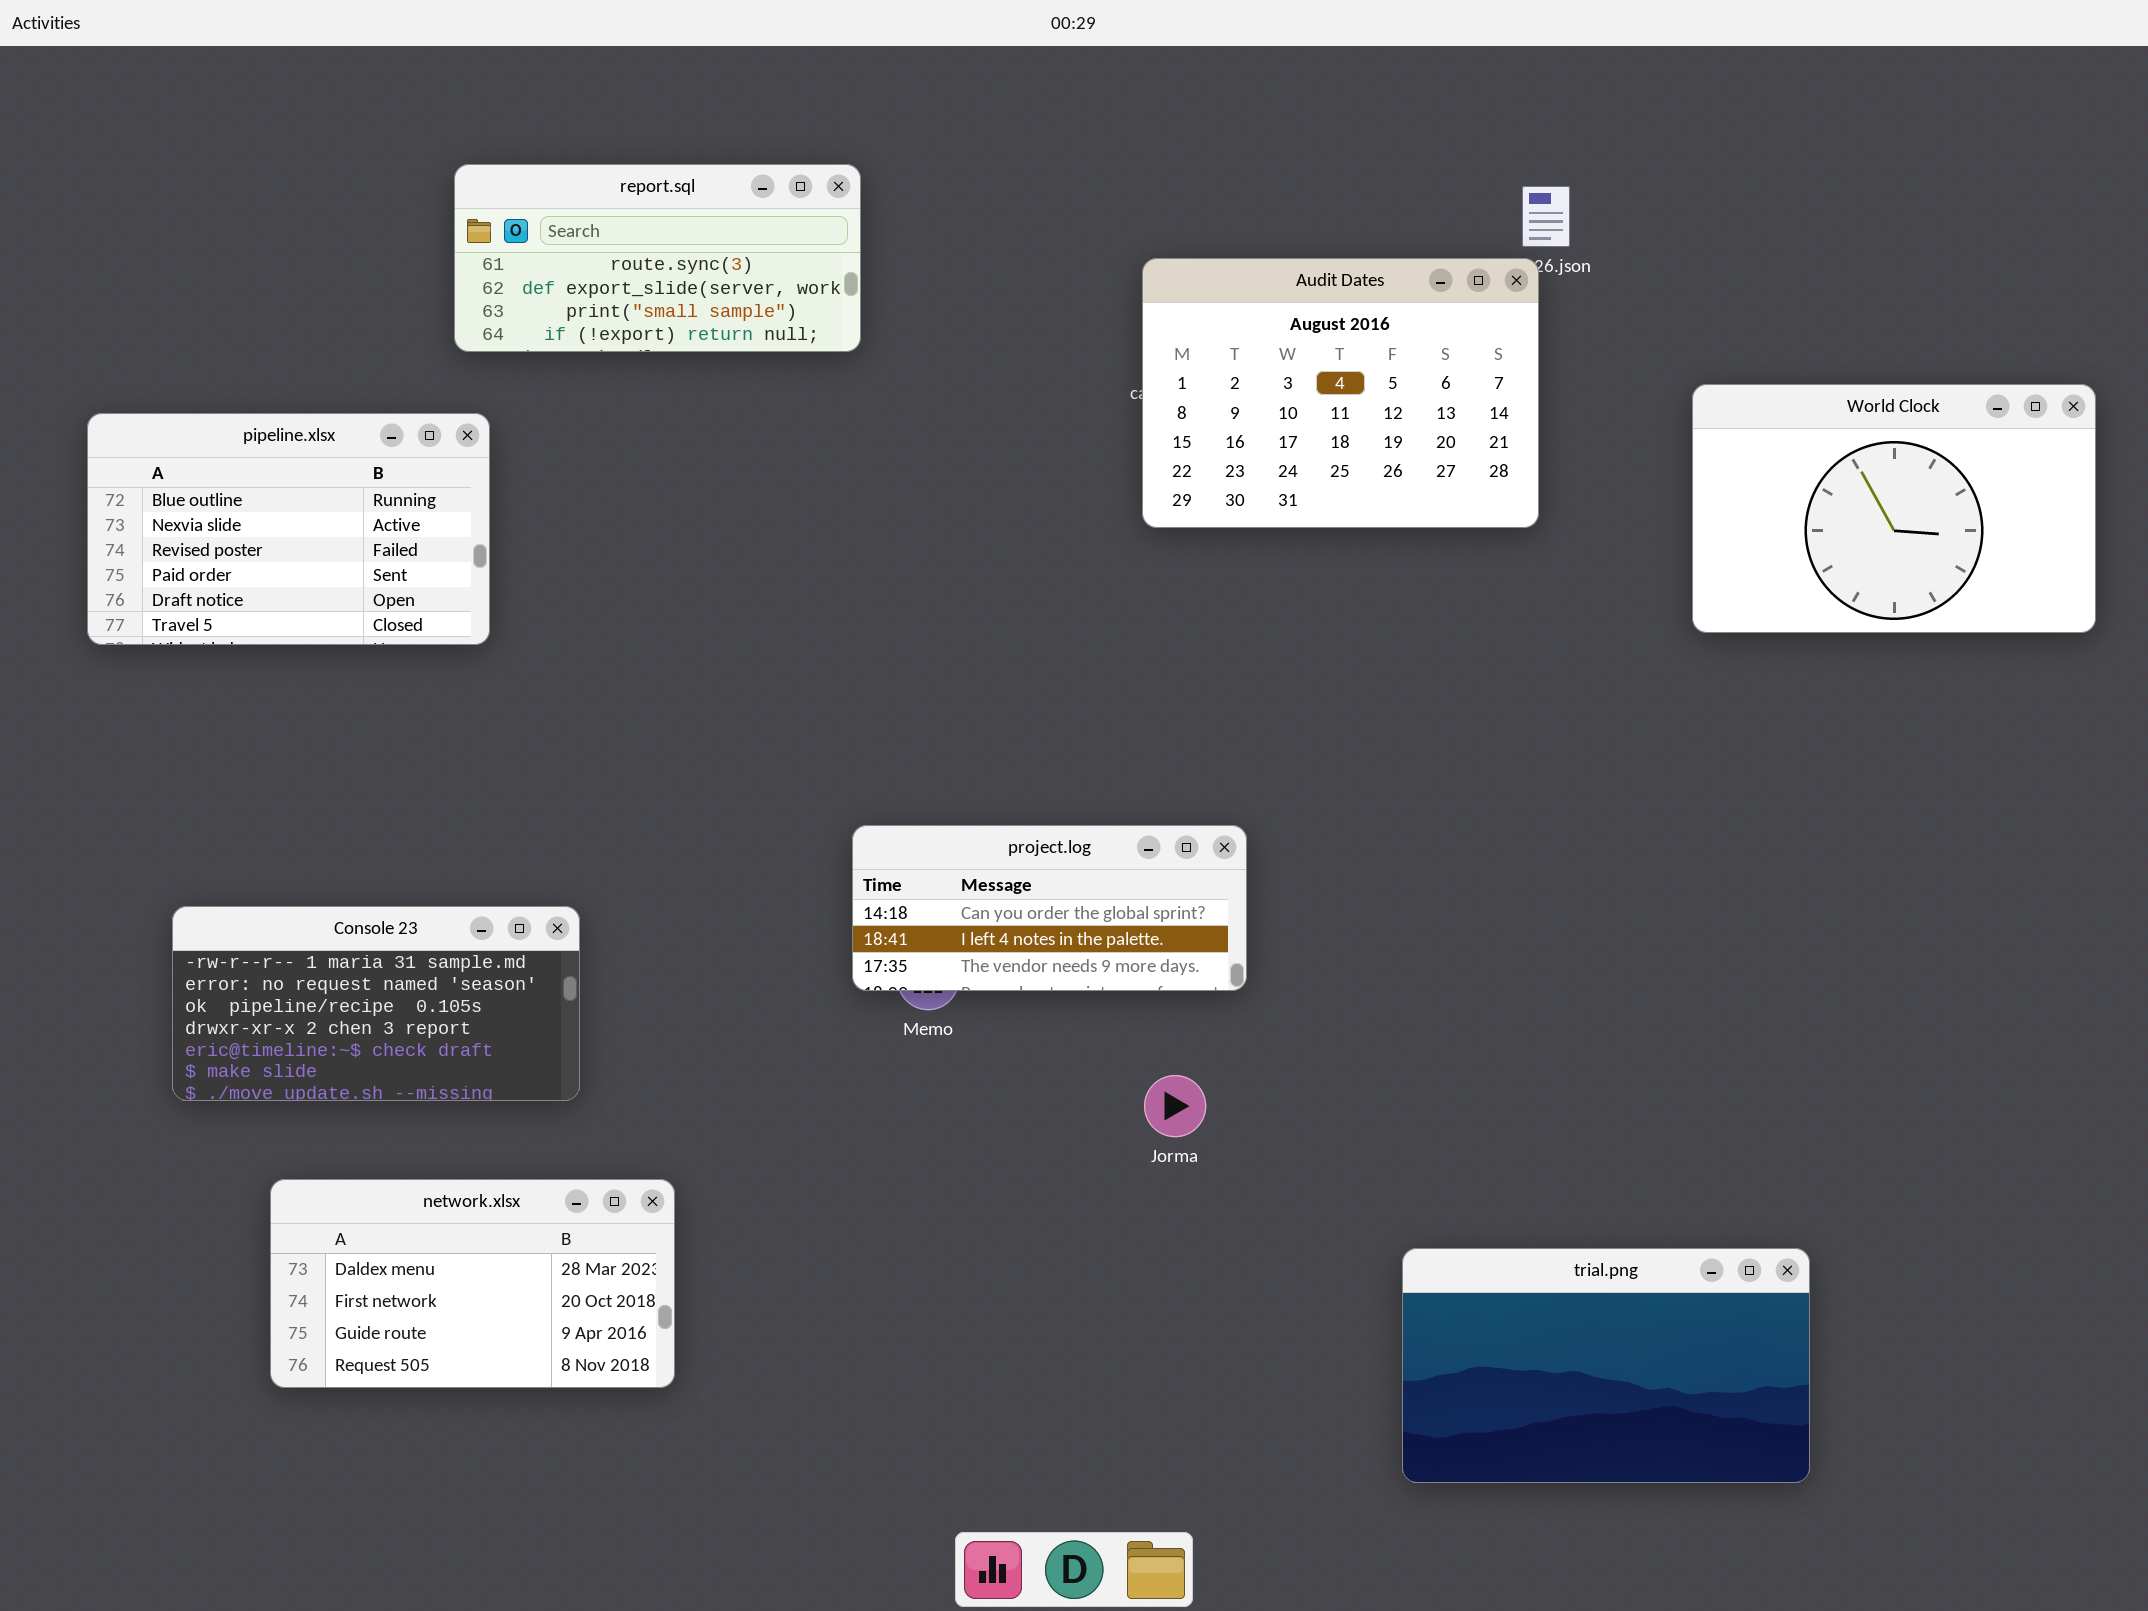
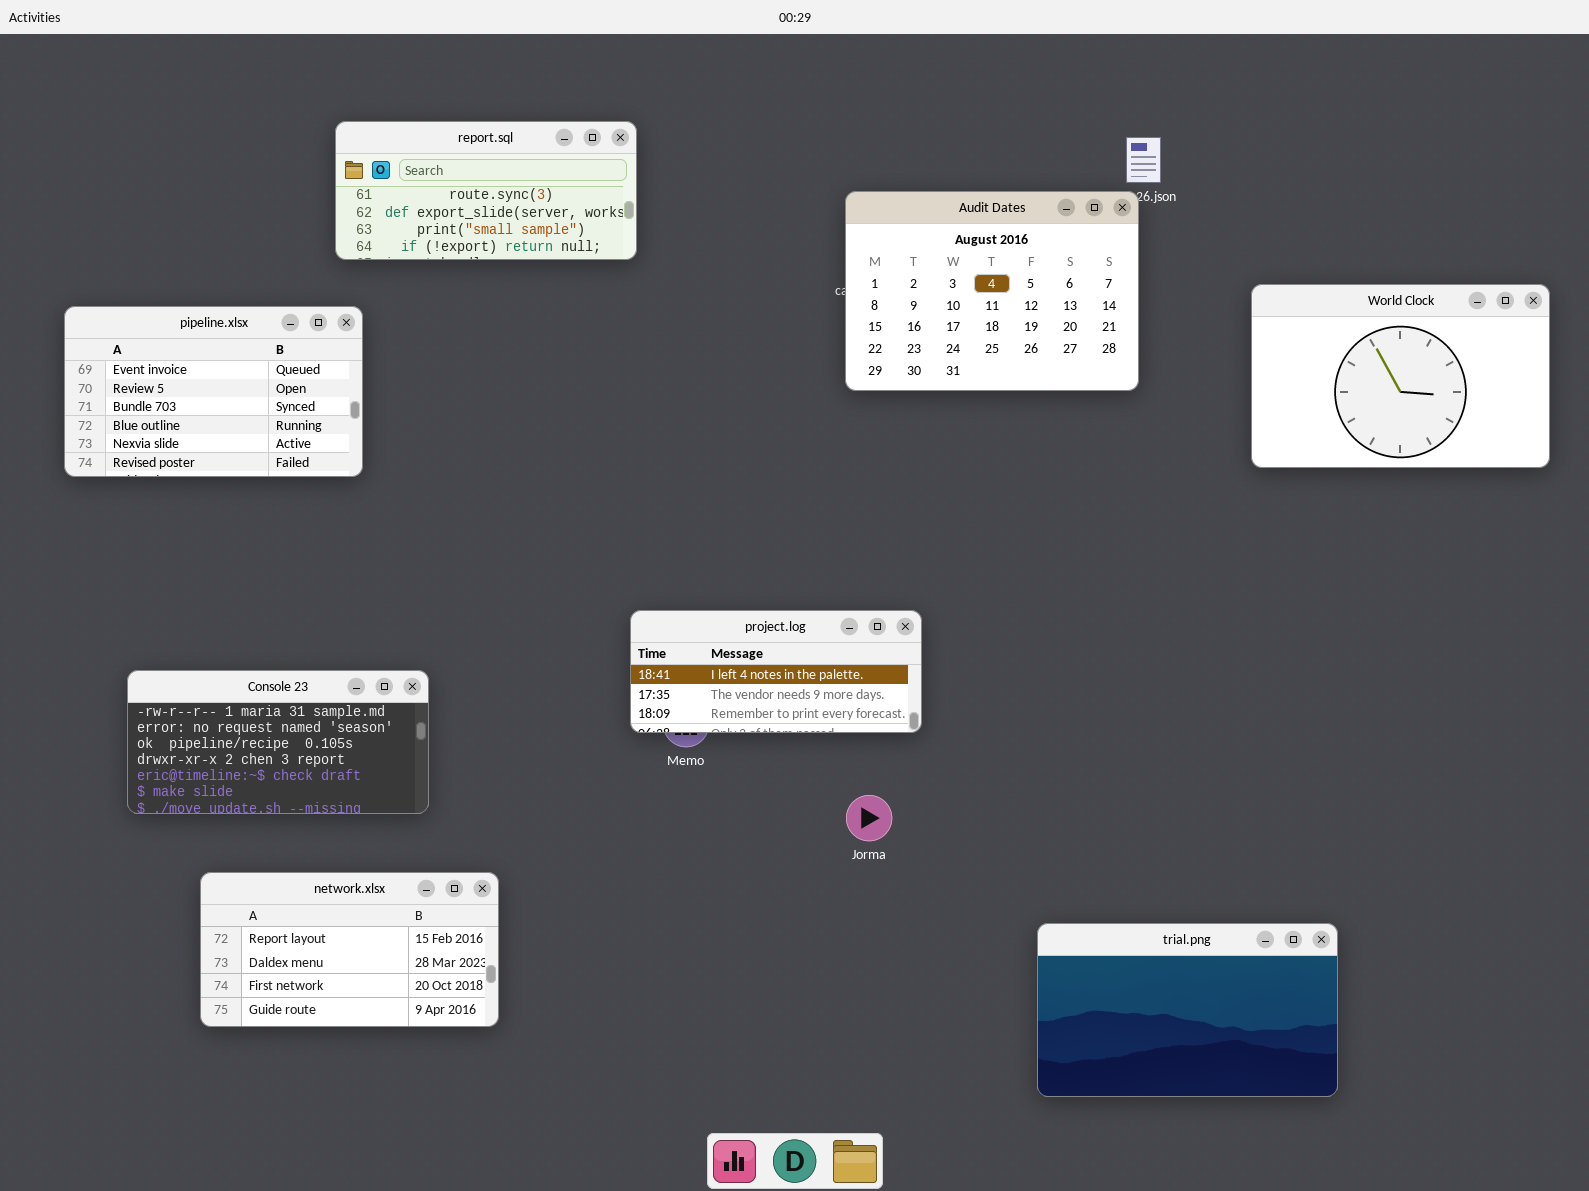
pipeline.xlsx: [87,413,490,645] -> [64,306,363,477], scrolled up 3 rows
project.log: [852,825,1247,991] -> [630,610,922,733], scrolled down 1 row
network.xlsx: [270,1179,675,1388] -> [200,872,499,1027], scrolled up 1 row

